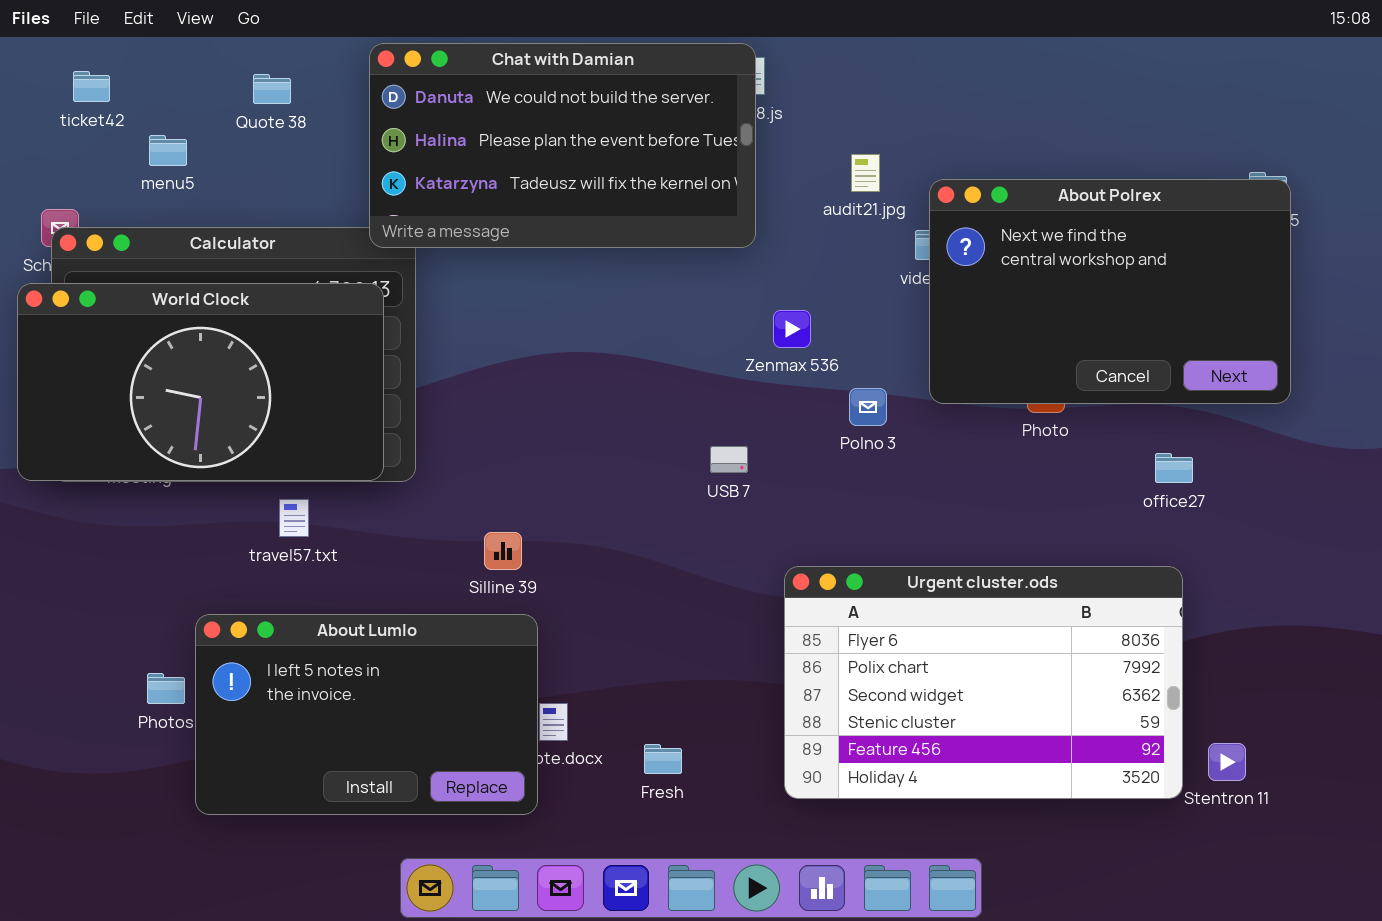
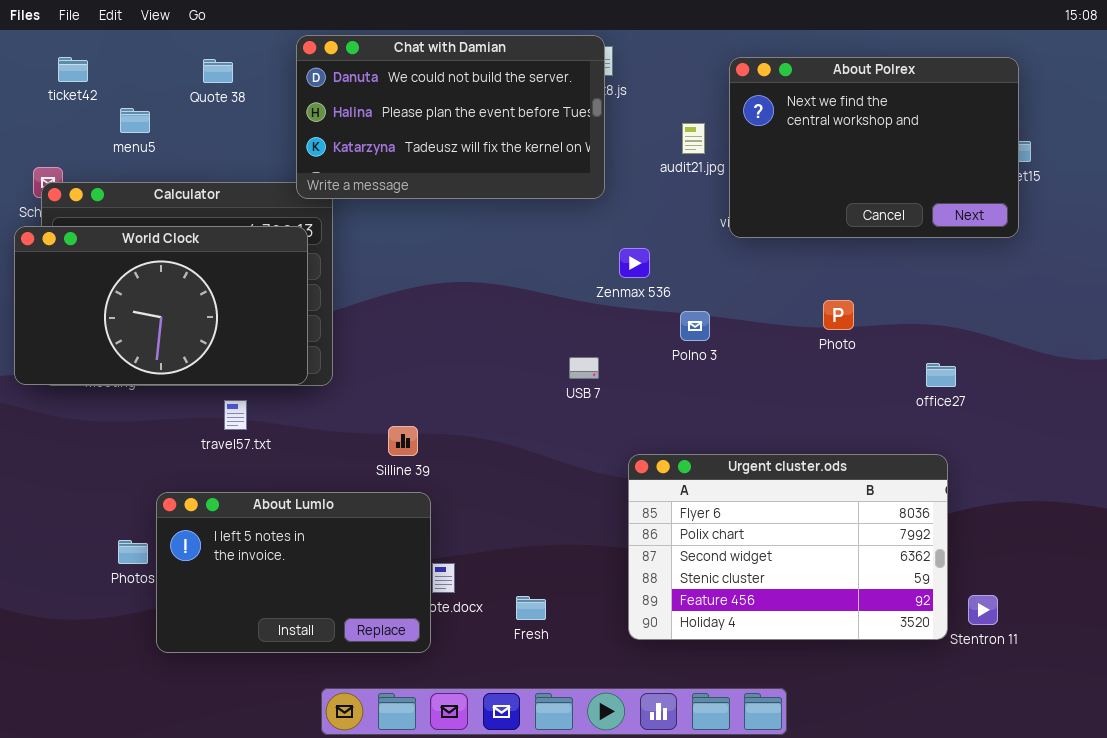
About Polrex: [929,179,1291,404] -> [729,57,1019,238], moved

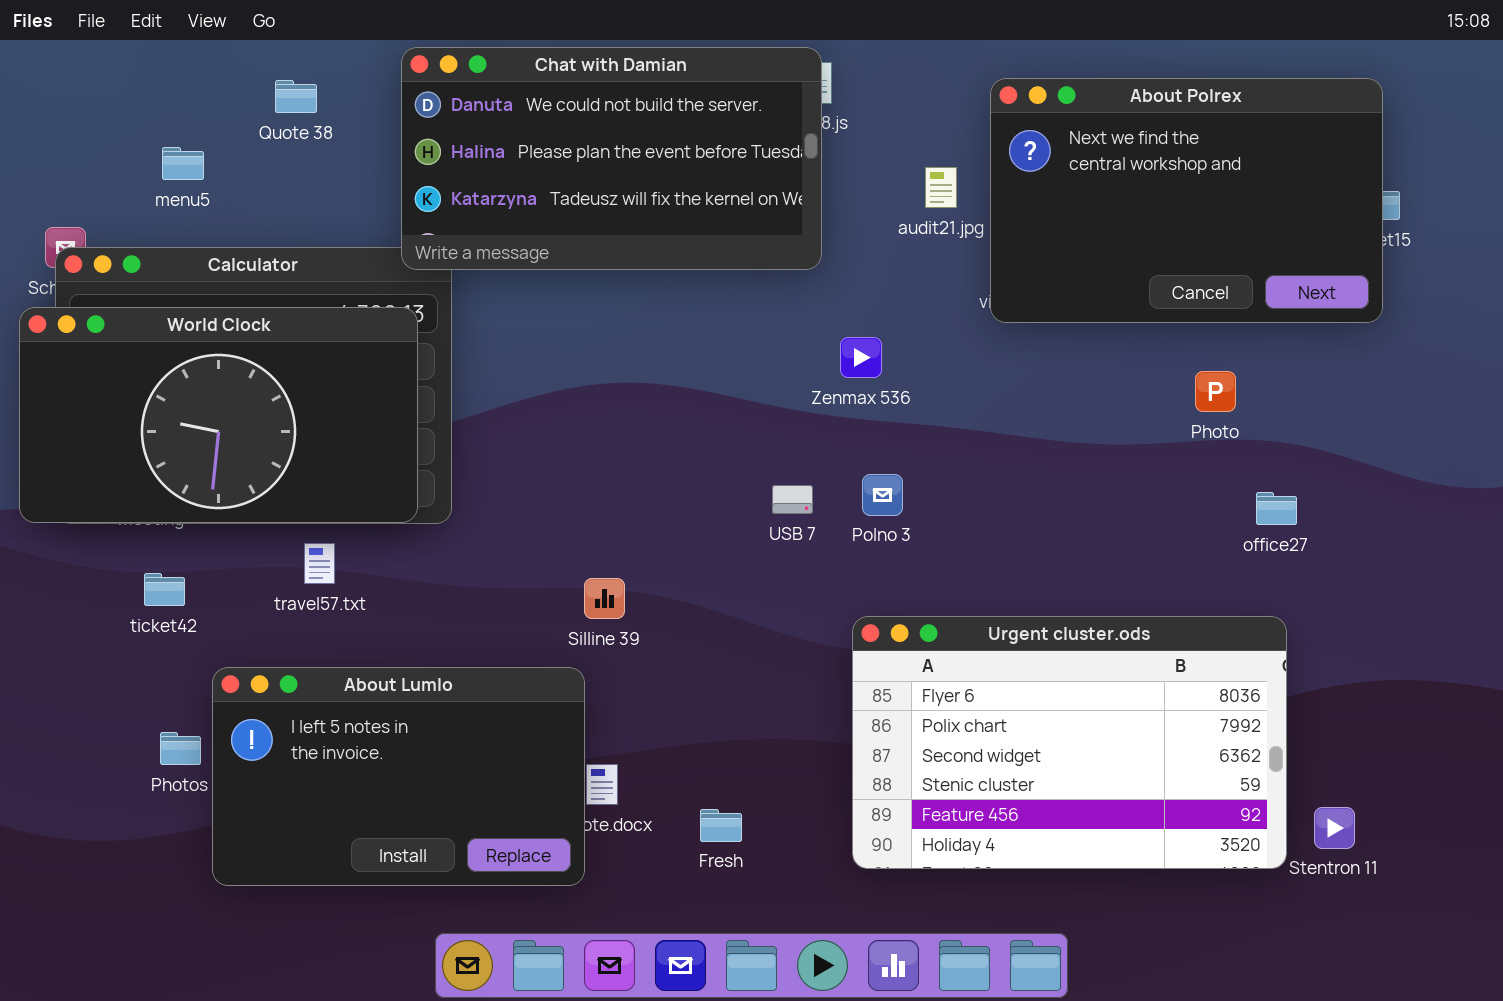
ticket42: [58,57,88,82] -> [144,573,185,606], moved
Photo: [823,300,854,330] -> [1195,371,1236,412], moved
Polno 3: [680,311,710,341] -> [862,474,903,516], moved
Silline 39: [388,426,418,456] -> [584,578,625,619], moved

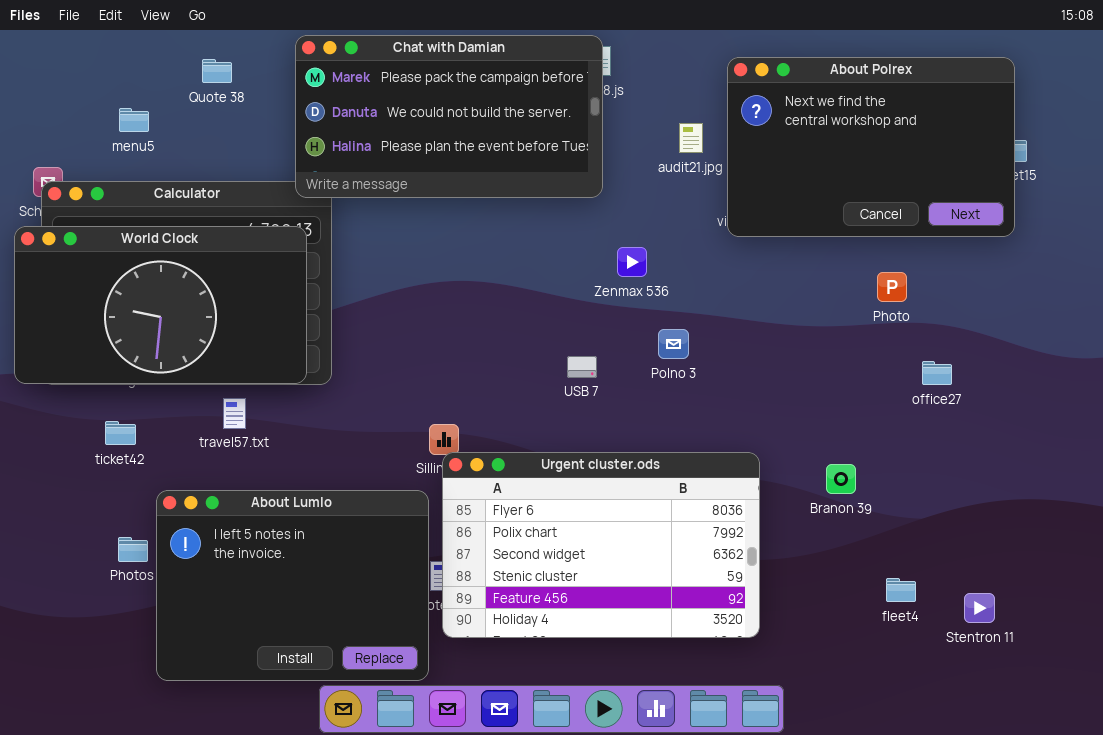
Chat with Damian: [401,47,822,270] -> [295,35,603,198], scrolled up 1 row
Polno 3: [862,474,903,516] -> [658,329,689,359], moved
Urgent cluster.ods: [852,616,1287,869] -> [442,452,760,638], moved
About Lumlo: [212,667,585,886] -> [156,490,429,681], resized

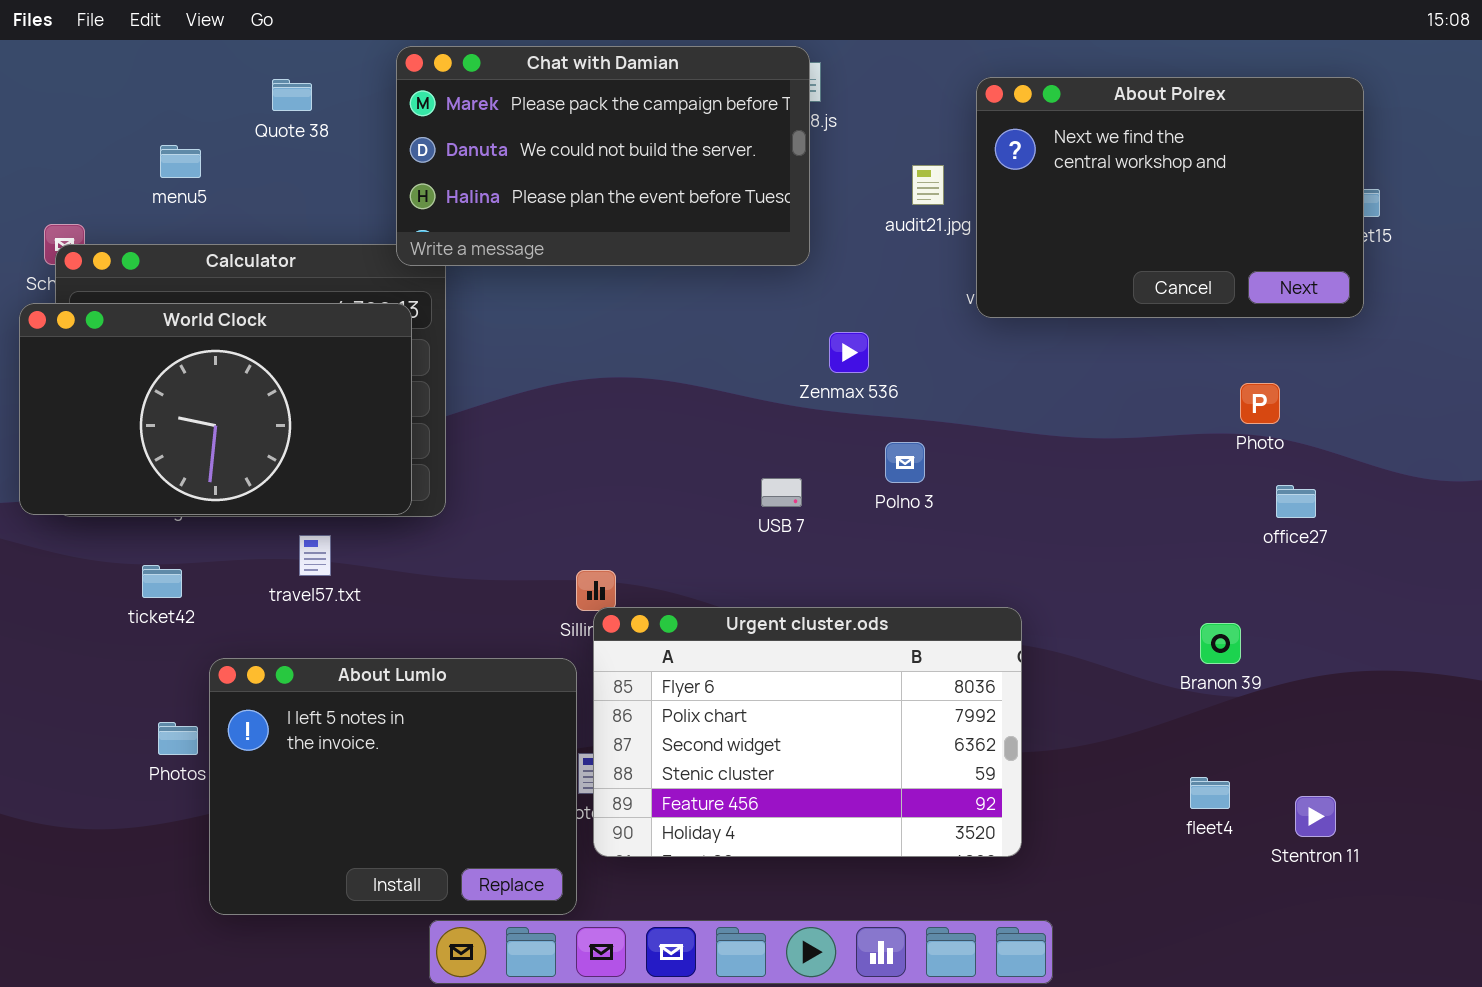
Photo: [877,272,907,302] -> [1240,383,1280,424], moved
office27: [922,361,952,385] -> [1276,485,1316,518], moved
Branon 39: [826,464,856,494] -> [1200,623,1241,664], moved

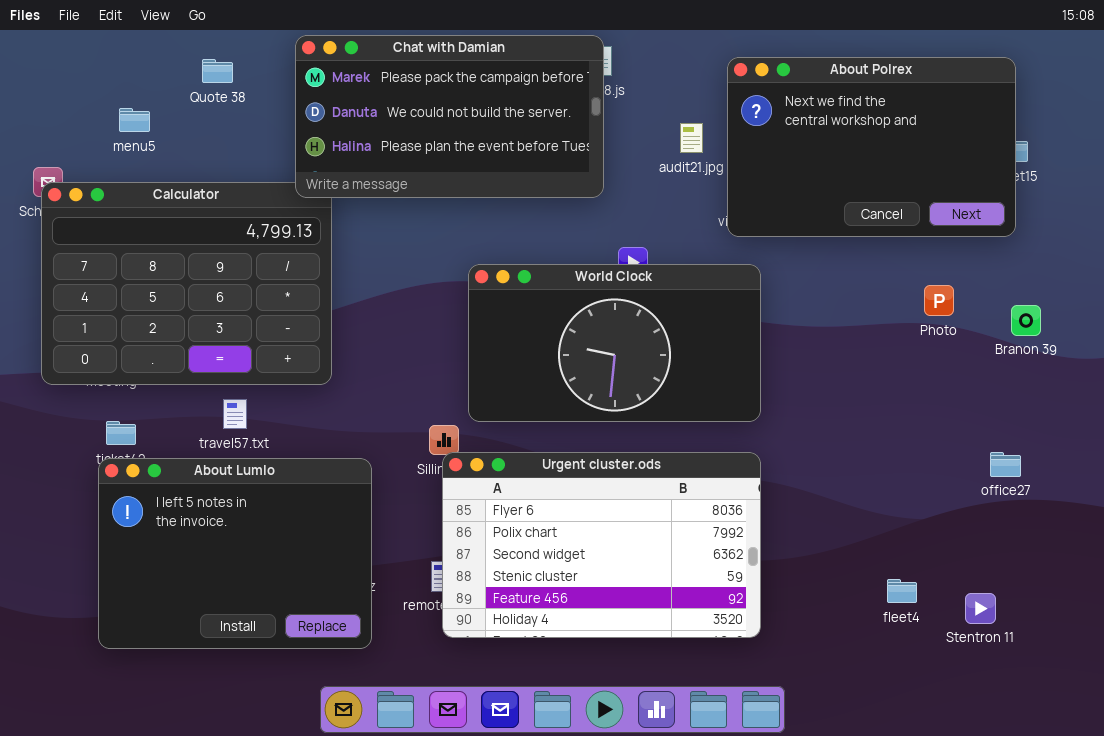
World Clock: [19,303,412,515] -> [468,264,761,422], moved
office27: [1276,485,1316,518] -> [990,452,1021,477], moved
Branon 39: [1200,623,1241,664] -> [1011,305,1041,336], moved
About Lumlo: [209,658,577,915] -> [98,458,372,649], moved

